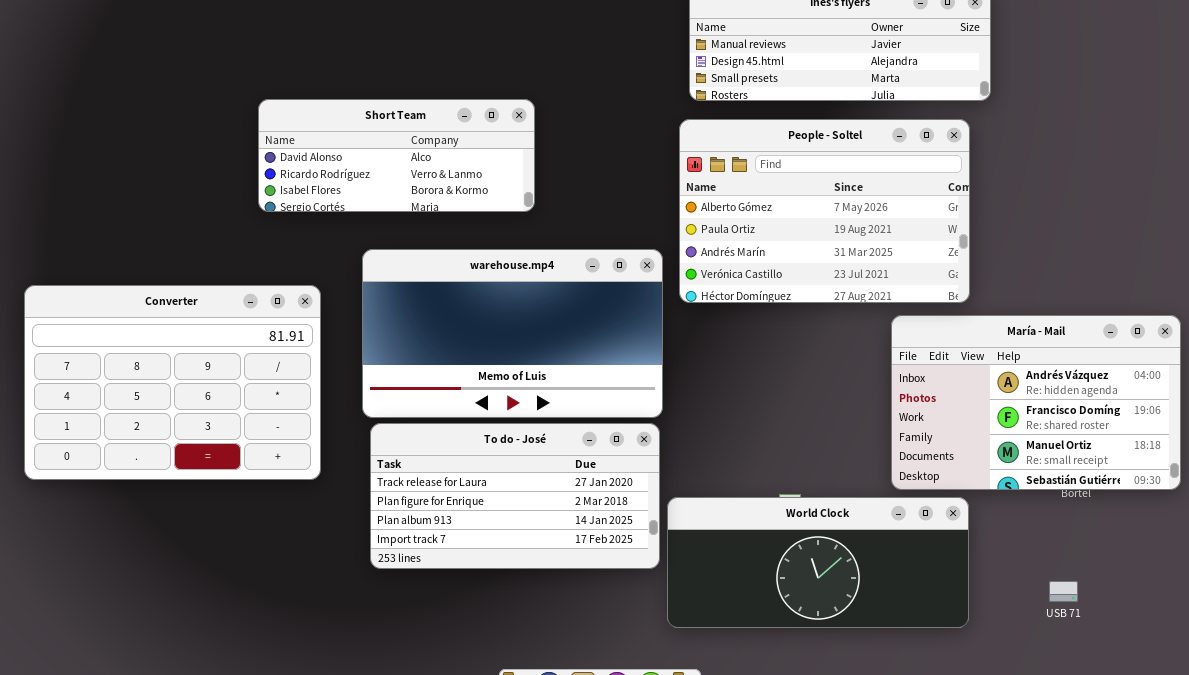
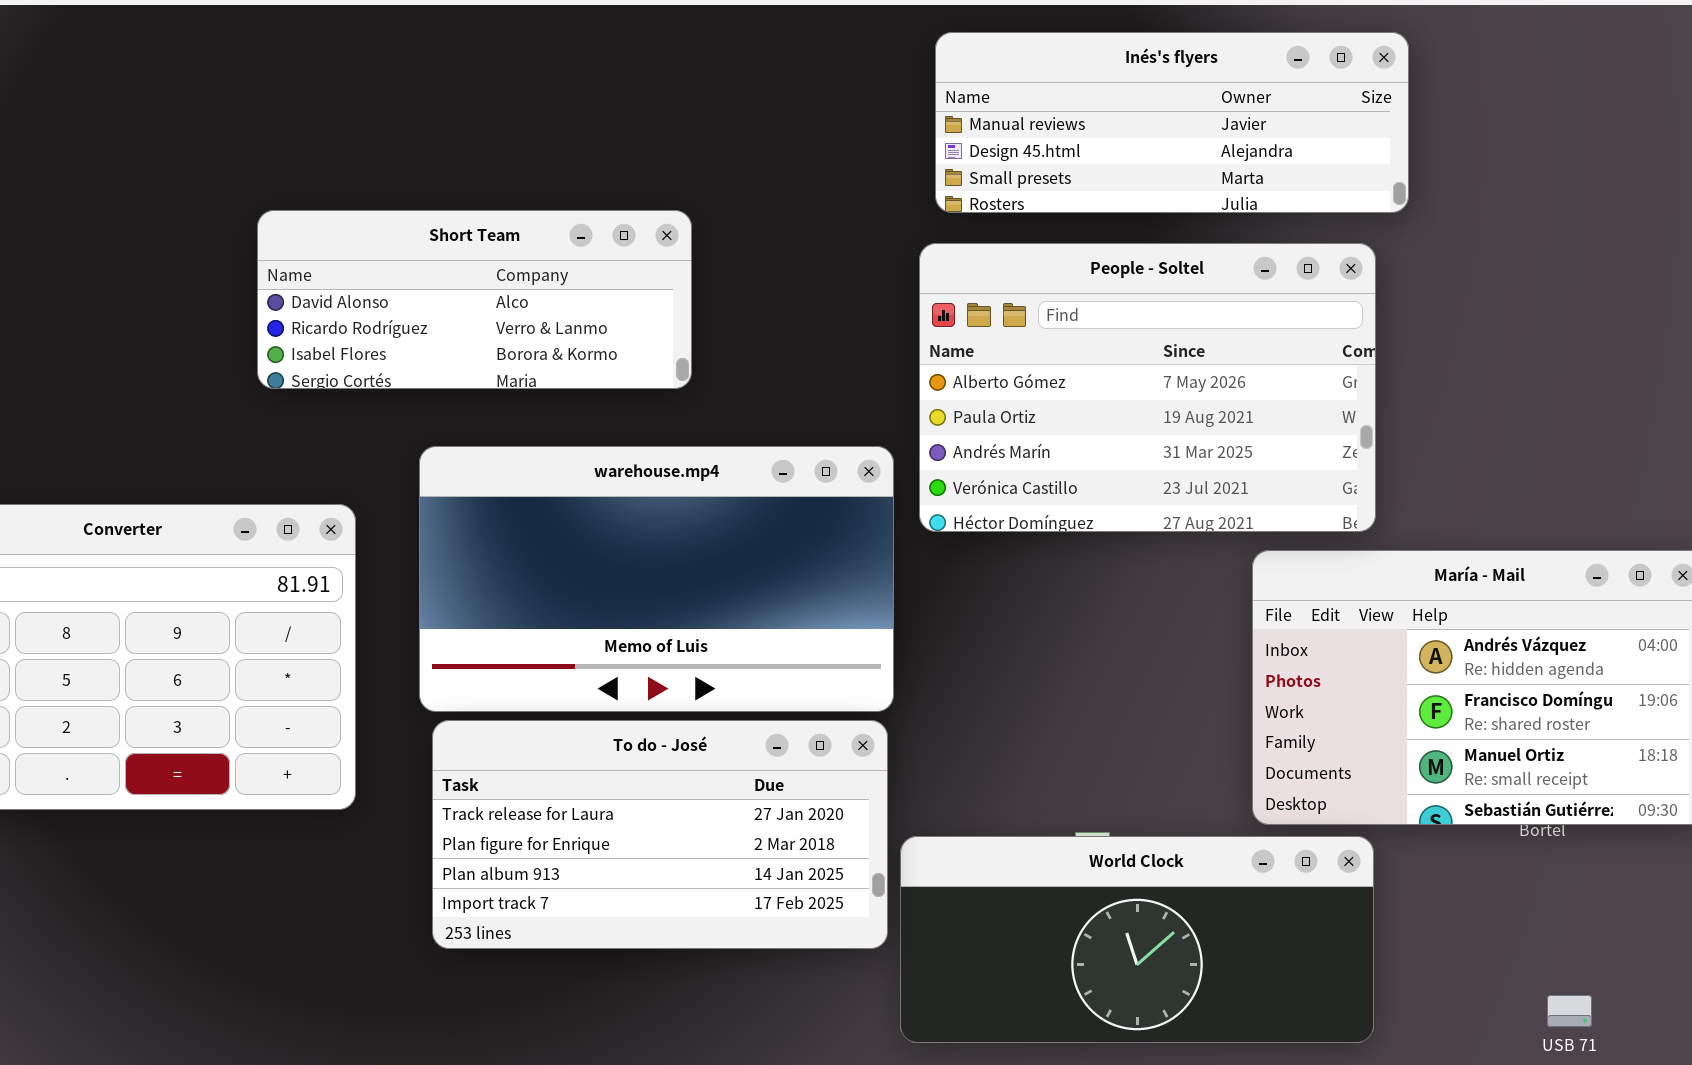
USB 71: [1049,581,1078,602] -> [1547,995,1592,1027], moved

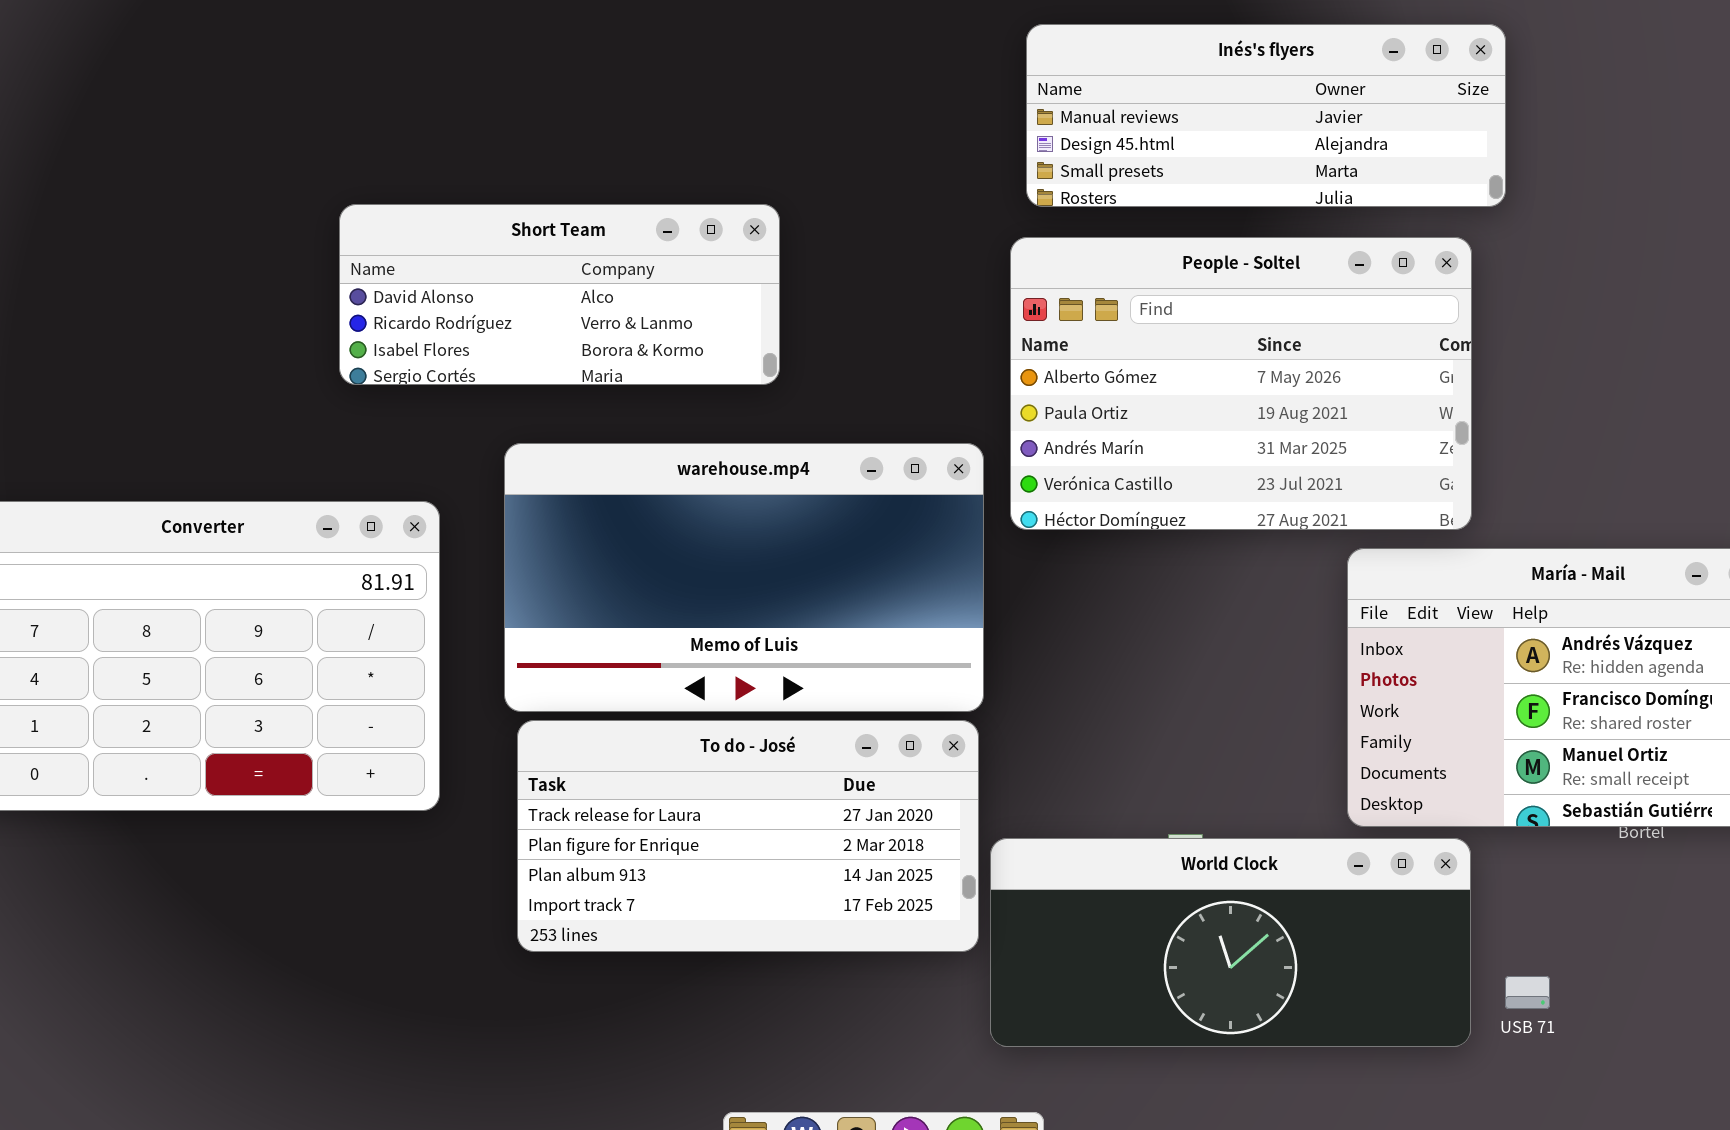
USB 71: [1547,995,1592,1027] -> [1505,976,1550,1009], moved

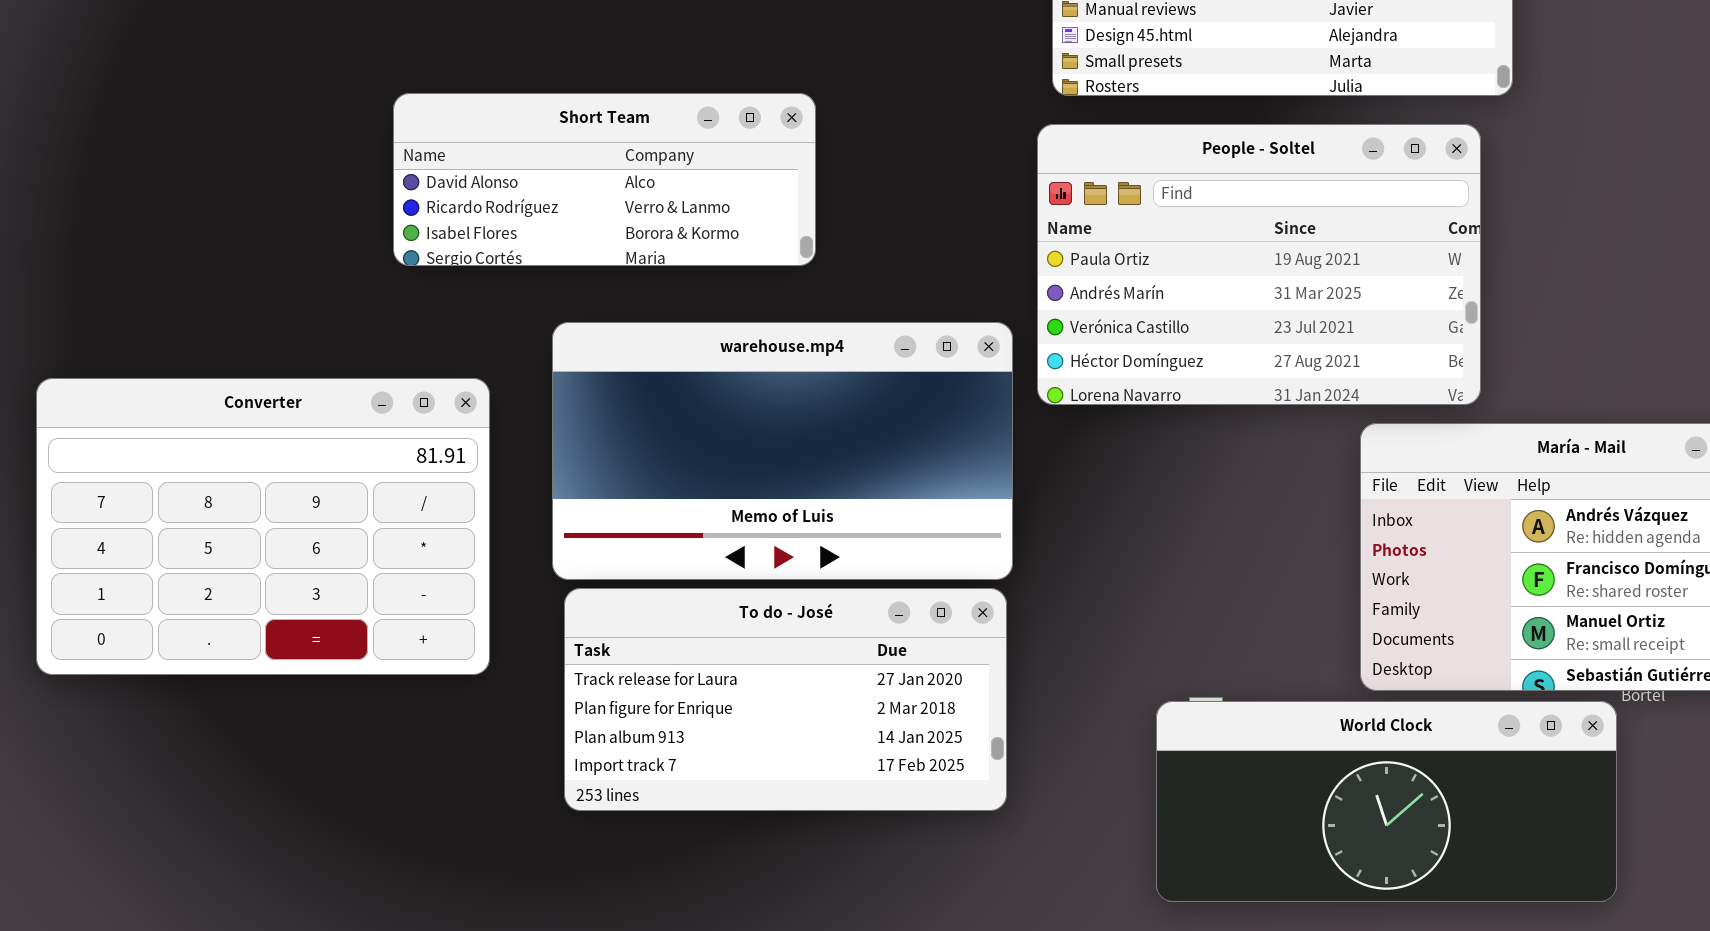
People - Soltel: [1010,237,1472,530] -> [1037,124,1481,405], scrolled down 1 row
World Clock: [990,838,1471,1047] -> [1156,701,1617,902], moved

